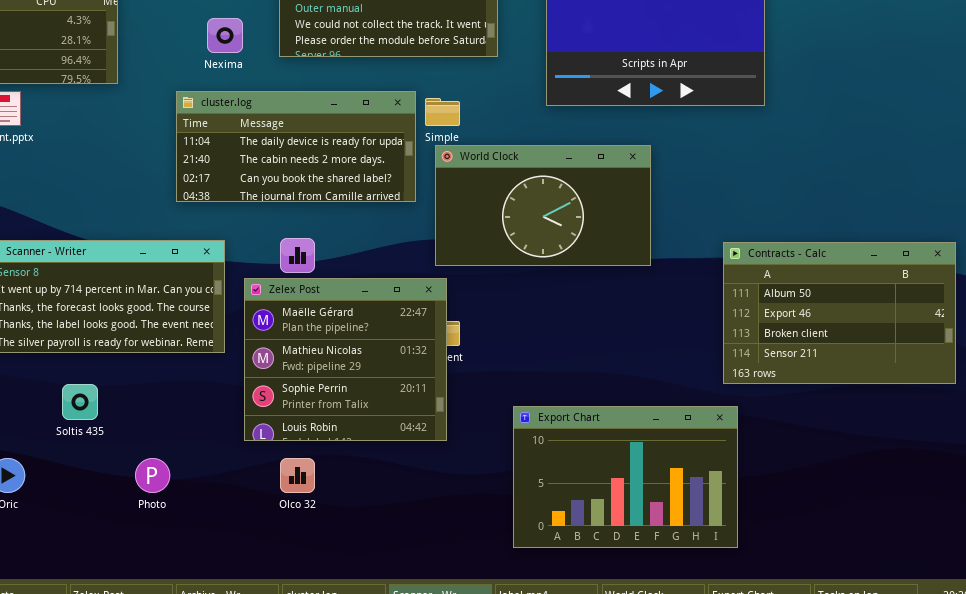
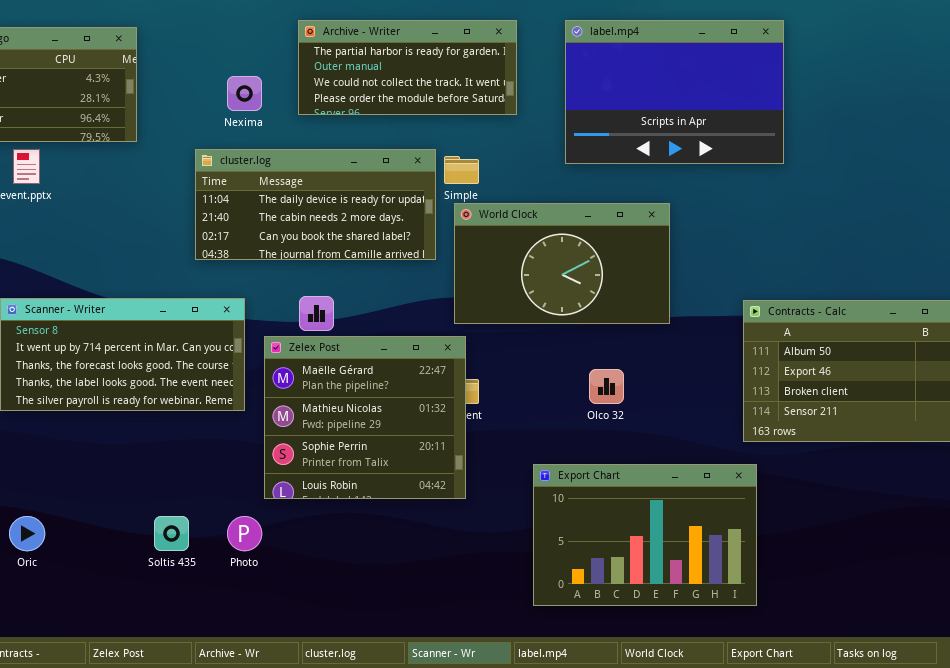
Soltis 435: [62,384,98,420] -> [154,516,189,551], moved
Photo: [135,458,170,493] -> [227,516,262,551], moved
Olco 32: [280,458,315,493] -> [589,369,624,404], moved

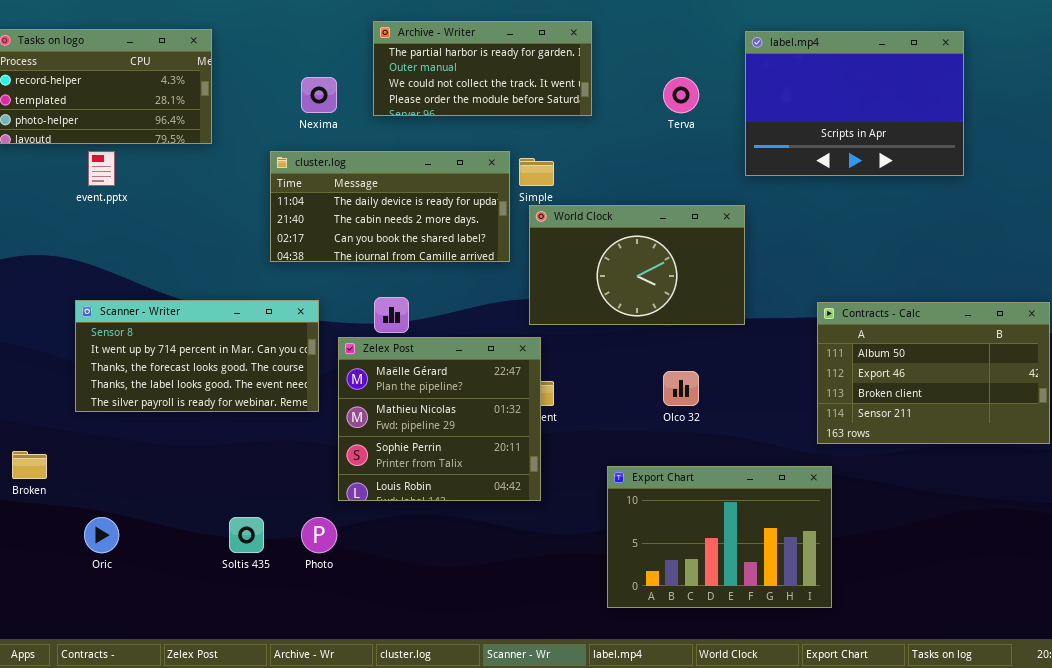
label.mp4: [565,20,784,164] -> [745,31,964,176], moved

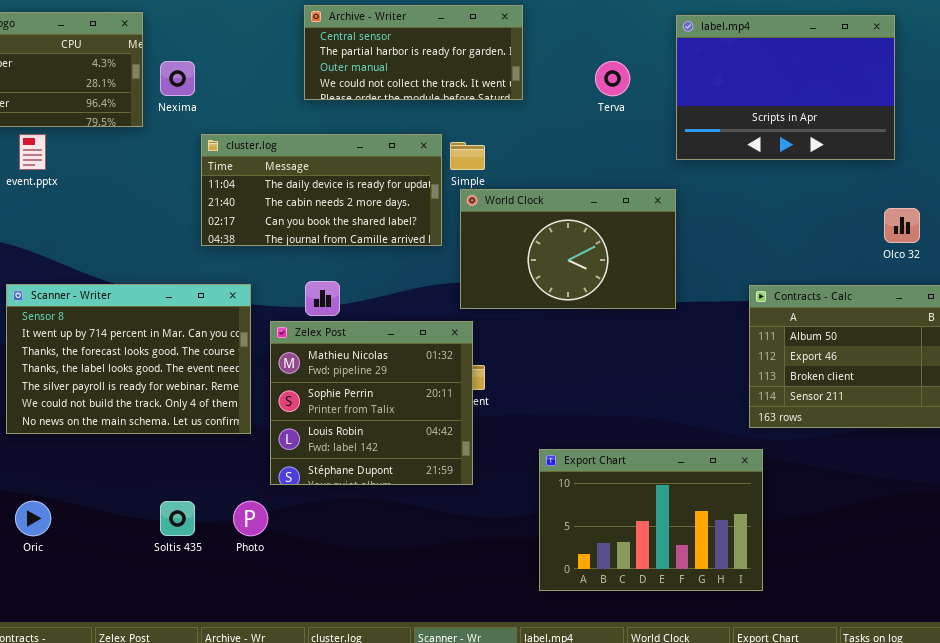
Archive - Writer: [373,21,592,116] -> [304,5,523,100], scrolled up 1 row
Nexima: [301,77,337,113] -> [160,61,195,96], moved
Scanner - Writer: [75,300,319,412] -> [6,284,251,434], resized
Zelex Post: [338,337,541,501] -> [270,321,473,485], scrolled down 1 row
Olco 32: [663,371,699,406] -> [884,208,920,243], moved

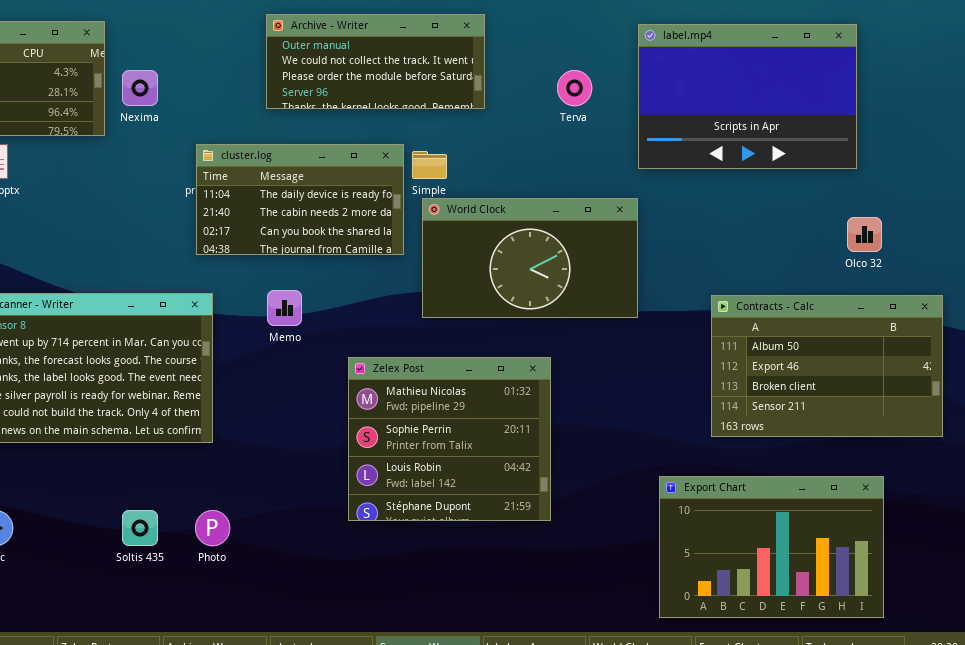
Archive - Writer: [304,5,523,100] -> [266,14,485,109], scrolled down 2 rows
cluster.log: [201,134,442,246] -> [196,144,404,255], resized
Zelex Post: [270,321,473,485] -> [348,357,551,521], moved
Export Chart: [539,449,763,591] -> [659,476,884,618], moved

